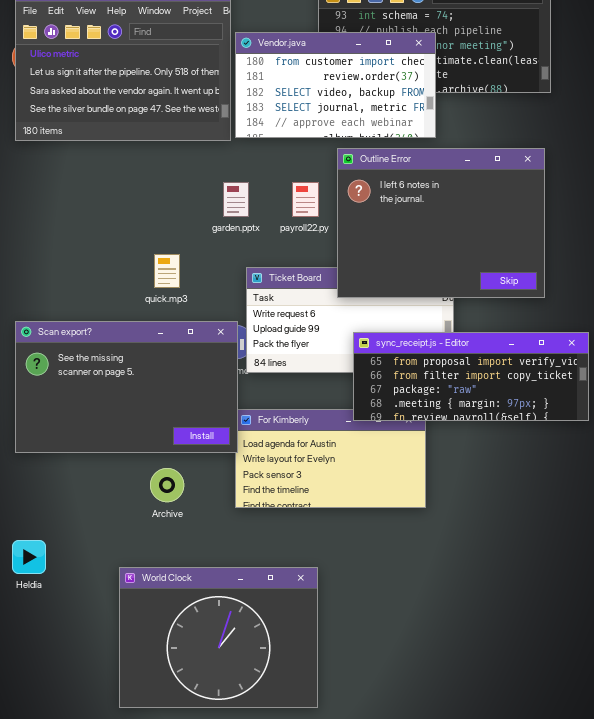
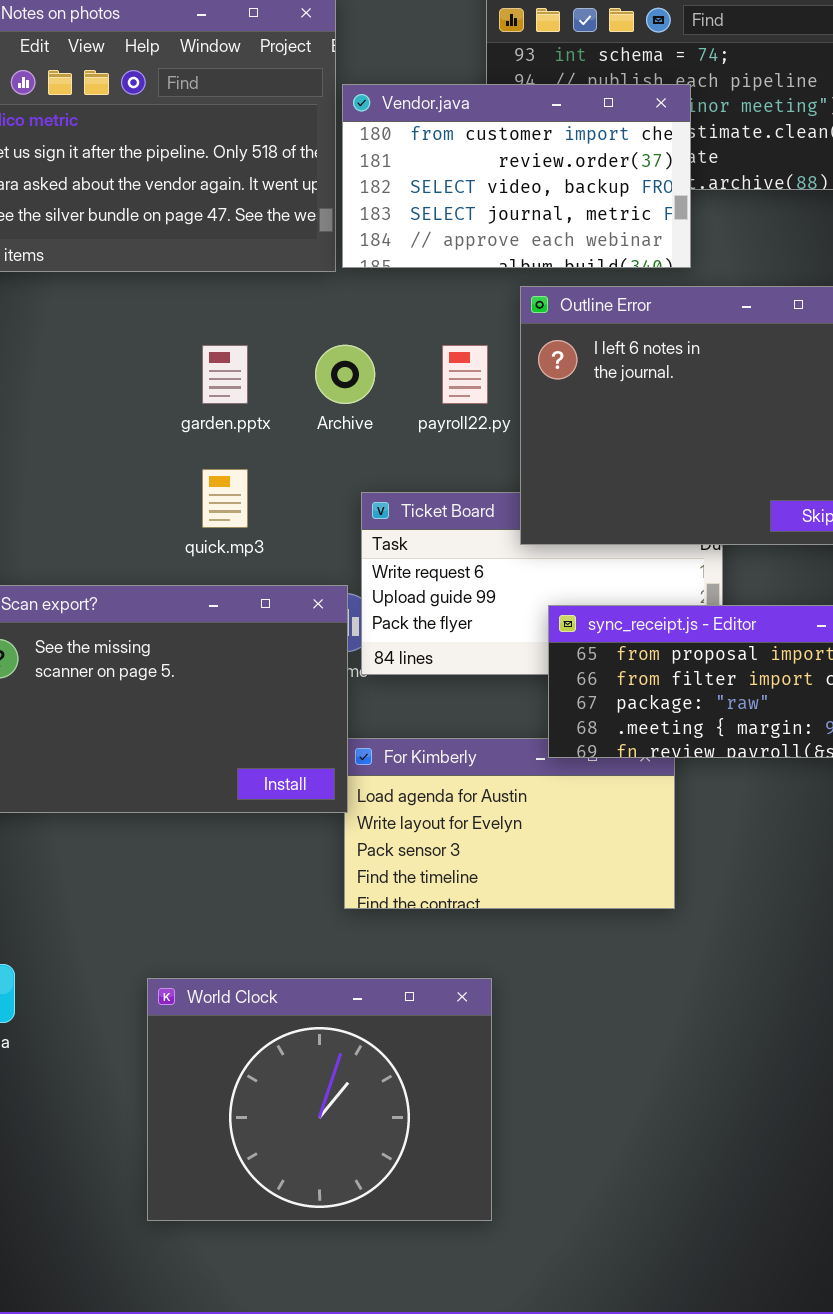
garden.pptx: [223,182,249,217] -> [202,345,248,404], moved
Archive: [150,468,184,502] -> [315,345,375,404], moved
World Clock: [119,567,318,708] -> [147,978,492,1221], moved

